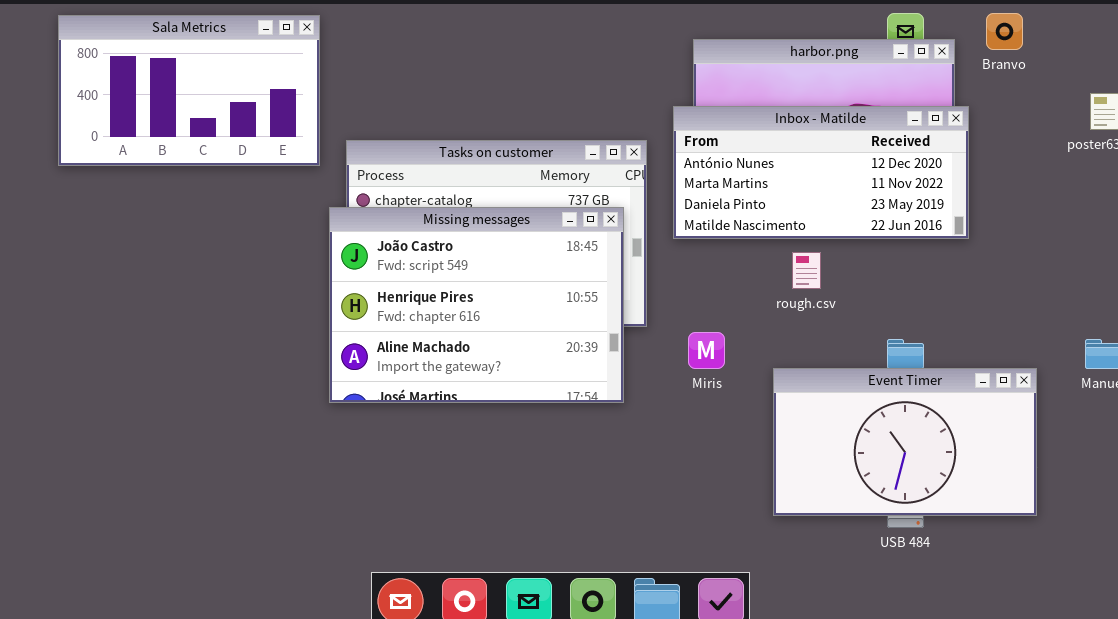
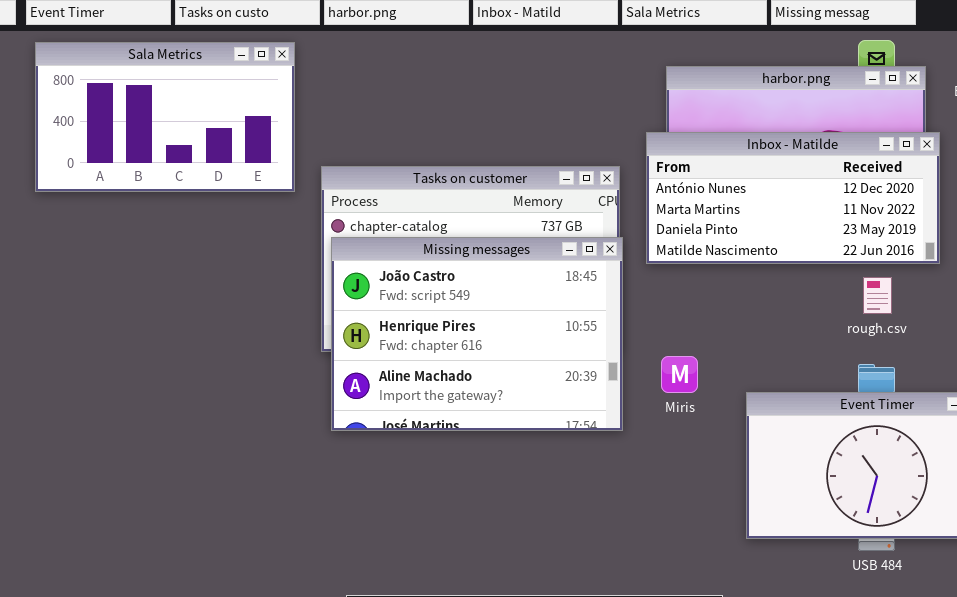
Missing messages: [329,207,624,403] -> [331,237,623,431], moved
rough.csv: [792,252,821,289] -> [863,277,892,314], moved

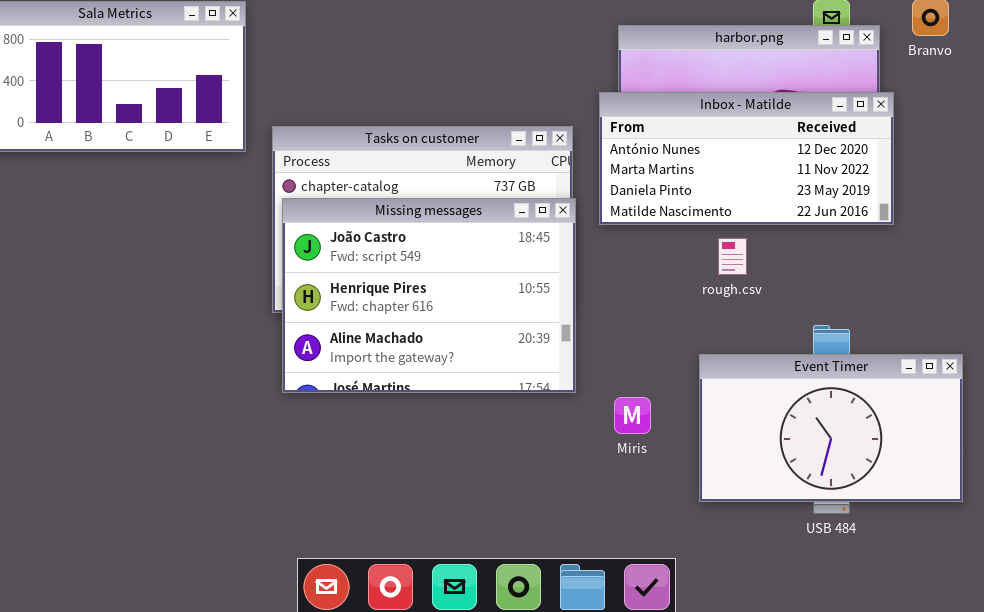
rough.csv: [863,277,892,314] -> [718,238,747,275], moved
Miris: [661,356,698,393] -> [614,397,651,434], moved

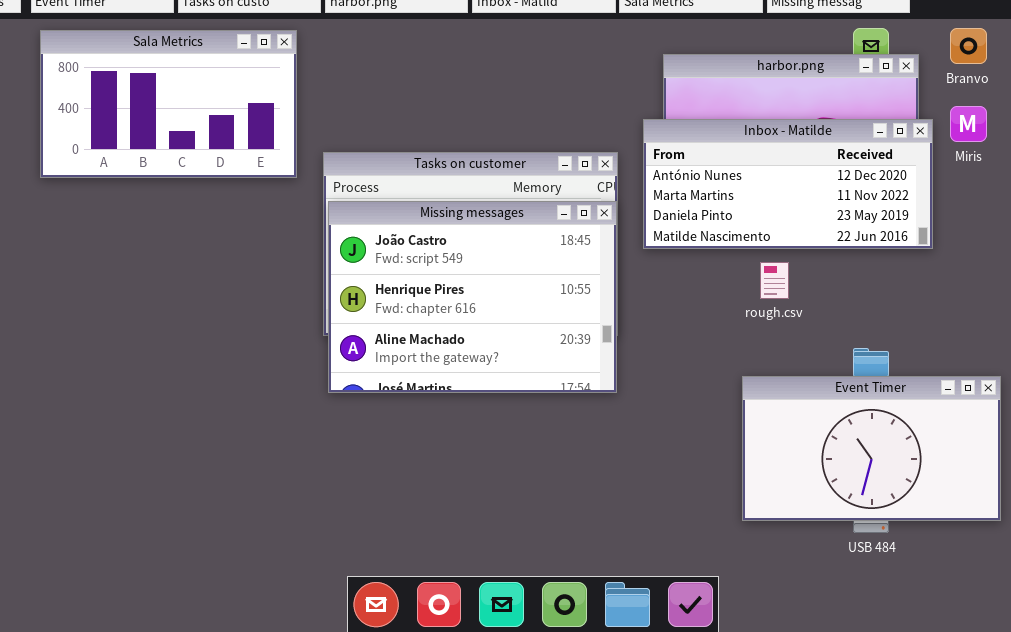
Missing messages: [282,198,576,393] -> [328,201,617,393], moved
Miris: [614,397,651,434] -> [950,106,987,142], moved

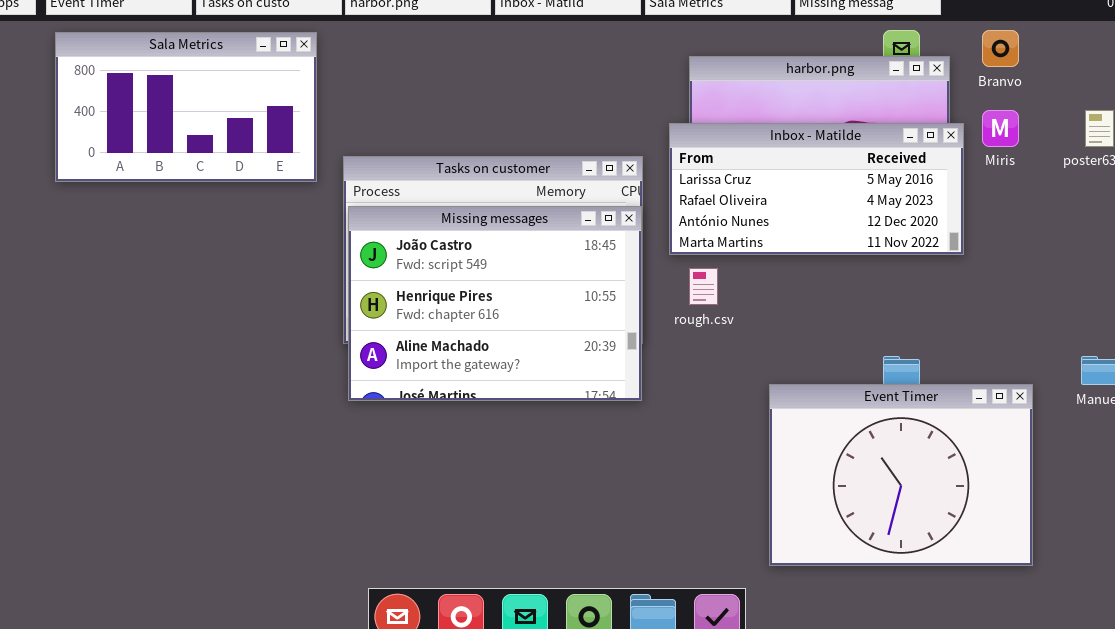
Inbox - Matilde: [643,119,933,249] -> [669,123,964,255], scrolled up 2 rows
rough.csv: [760,262,789,299] -> [689,268,718,305], moved
Event Timer: [742,376,1001,521] -> [769,384,1033,566], resized

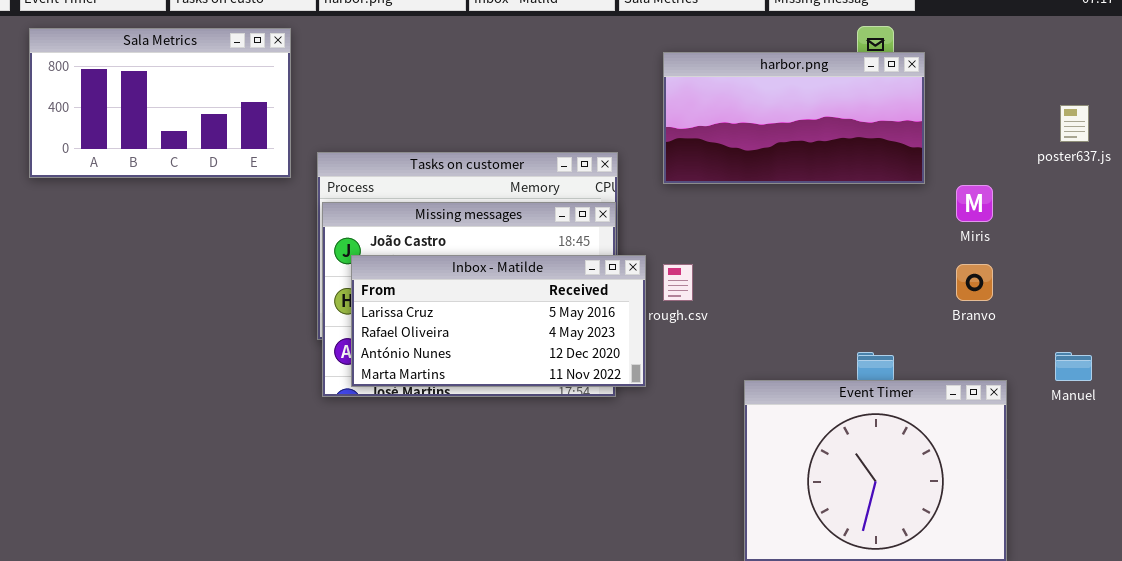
Branvo: [982,30,1019,67] -> [956,264,993,301], moved
Miris: [982,110,1019,147] -> [956,185,993,222], moved
Inbox - Matilde: [669,123,964,255] -> [351,255,646,387], moved

